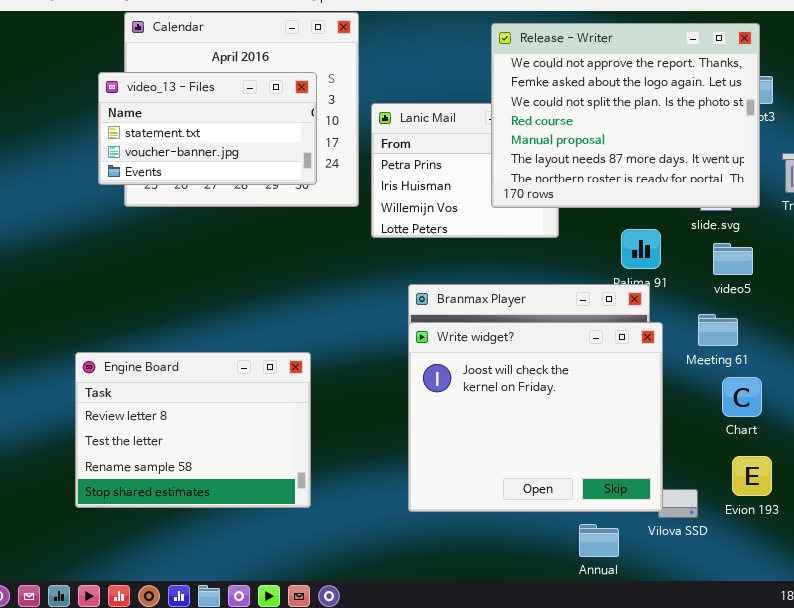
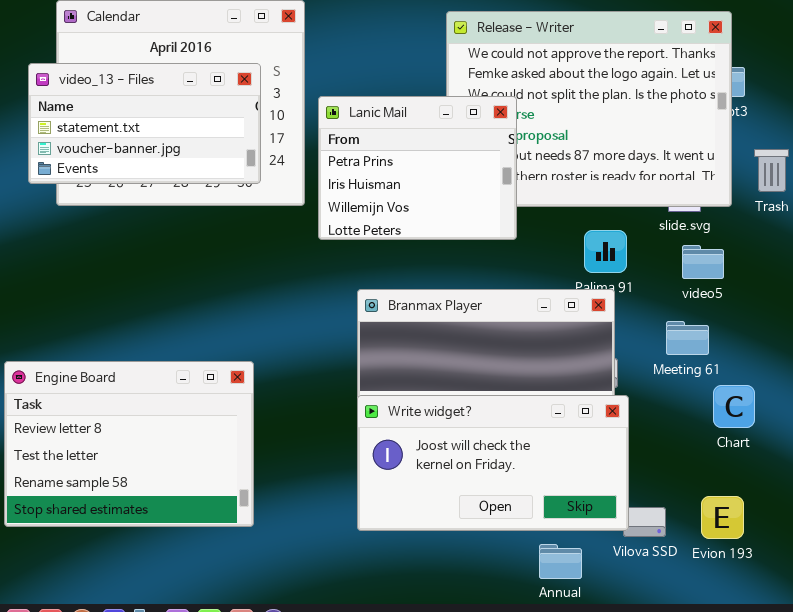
Lanic Mail: [371,103,559,238] -> [318,96,517,240], raised
Write widget?: [408,322,663,512] -> [357,395,629,531], resized
Chart: [722,377,762,417] -> [713,385,755,428], moved
Evion 193: [732,456,772,496] -> [701,496,744,539], moved

